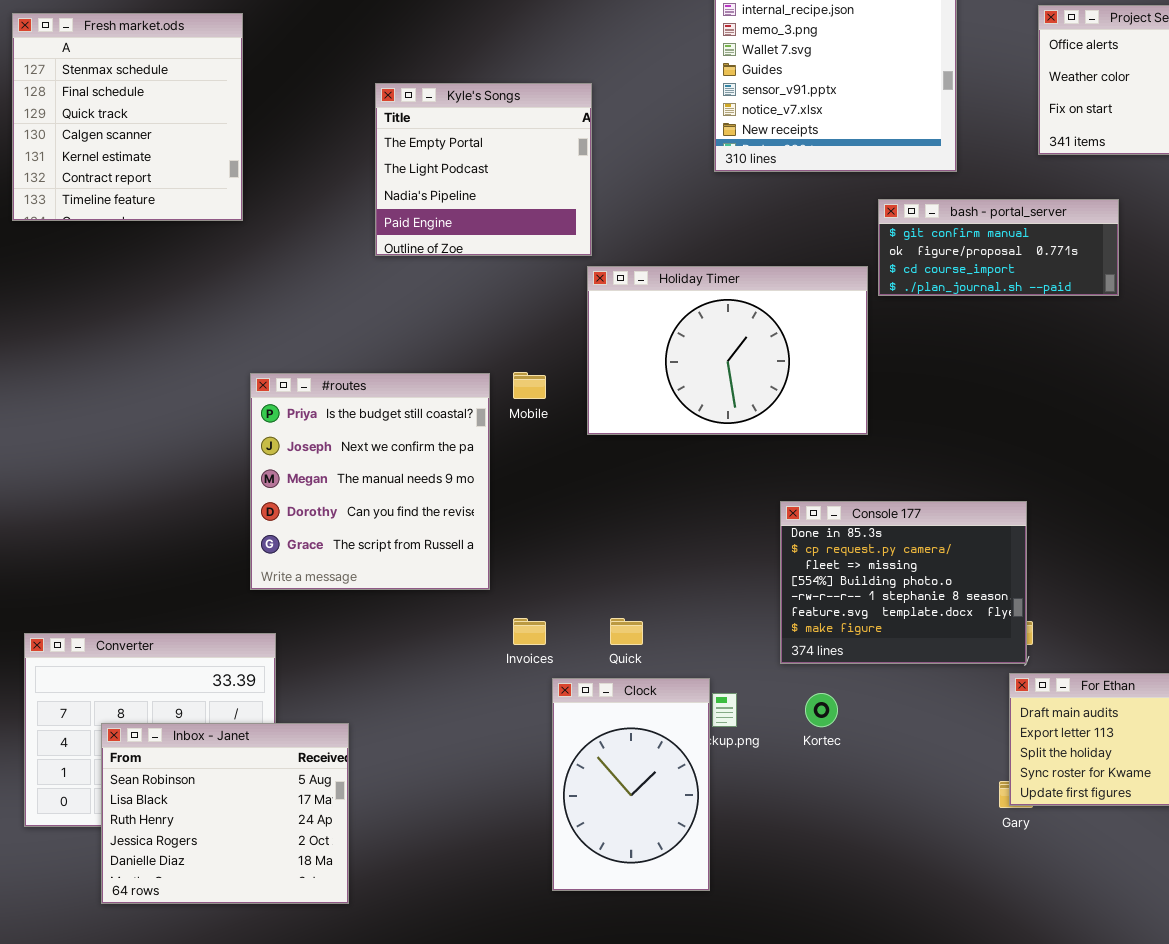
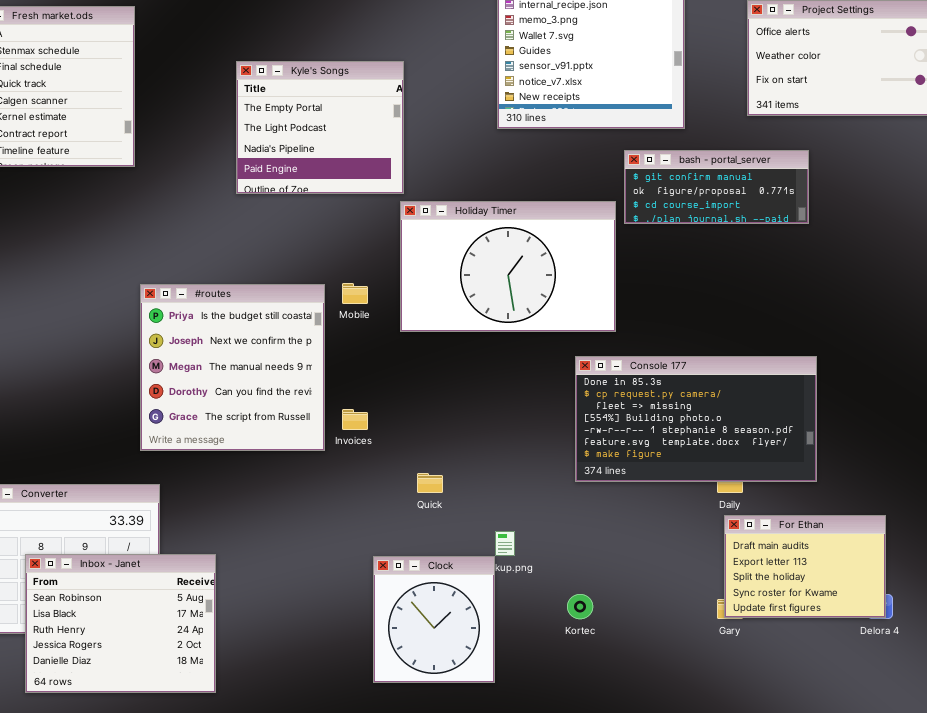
Console 177: [780,501,1027,664] -> [575,356,817,482], moved, resized
Invoices: [513,618,546,645] -> [342,409,368,430], moved
Clock: [552,678,710,891] -> [373,556,495,683], resized
Kortec: [805,693,838,727] -> [567,594,593,619], moved

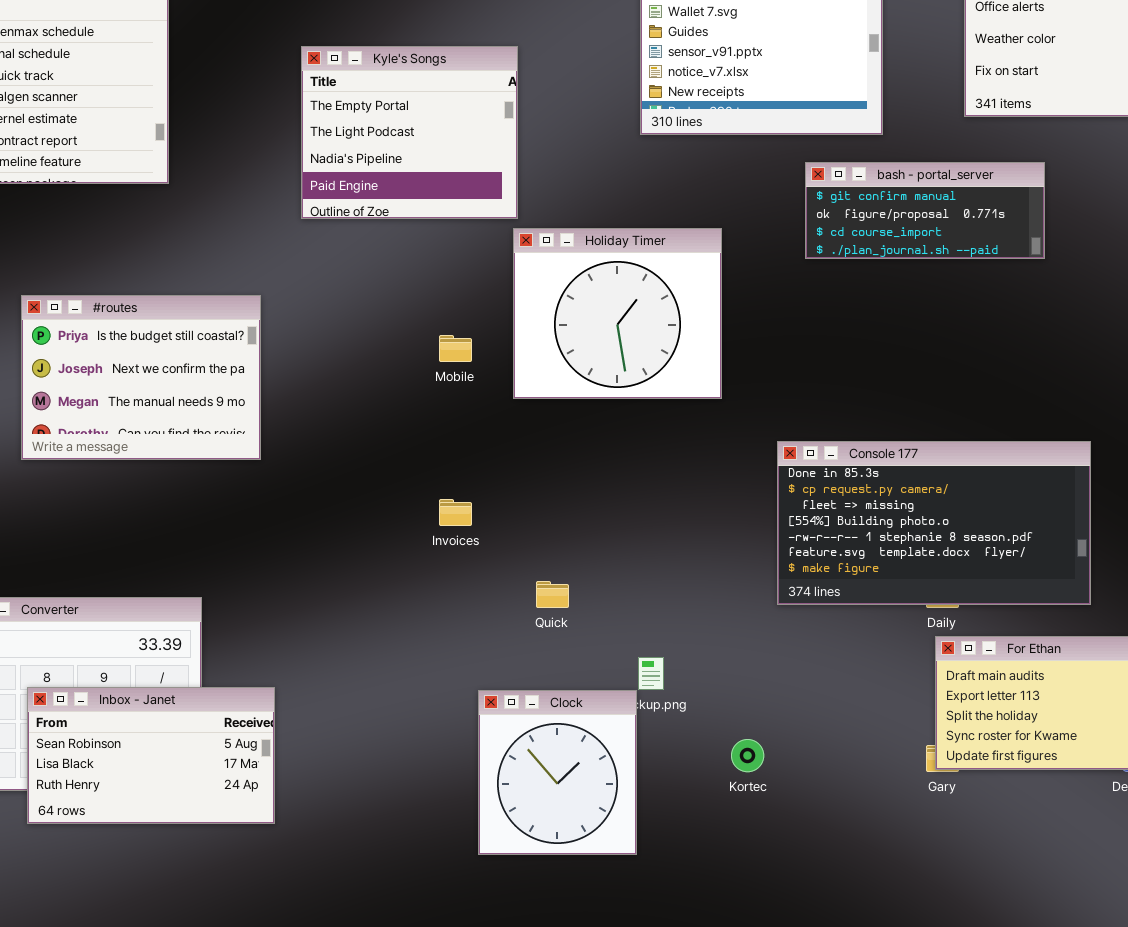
Holiday Timer: [400,201,616,332] -> [513,228,722,399], resized
#routes: [140,284,325,451] -> [21,295,261,460], moved, resized
Console 177: [575,356,817,482] -> [777,441,1091,605], moved
Inbox - Janet: [25,554,216,693] -> [27,687,275,824], resized

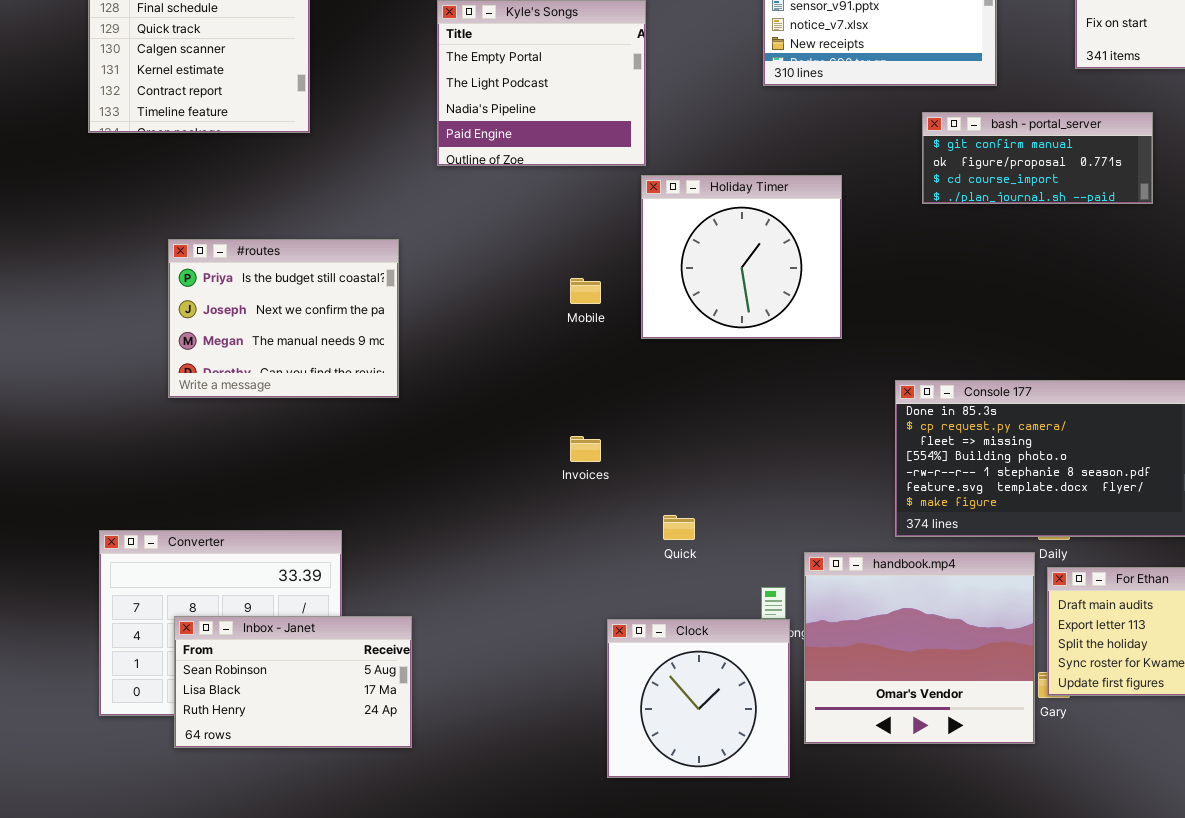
handbook.mp4: none -> [804,552,1035,744], opened
Clock: [478,690,637,855] -> [607,619,790,778], resized

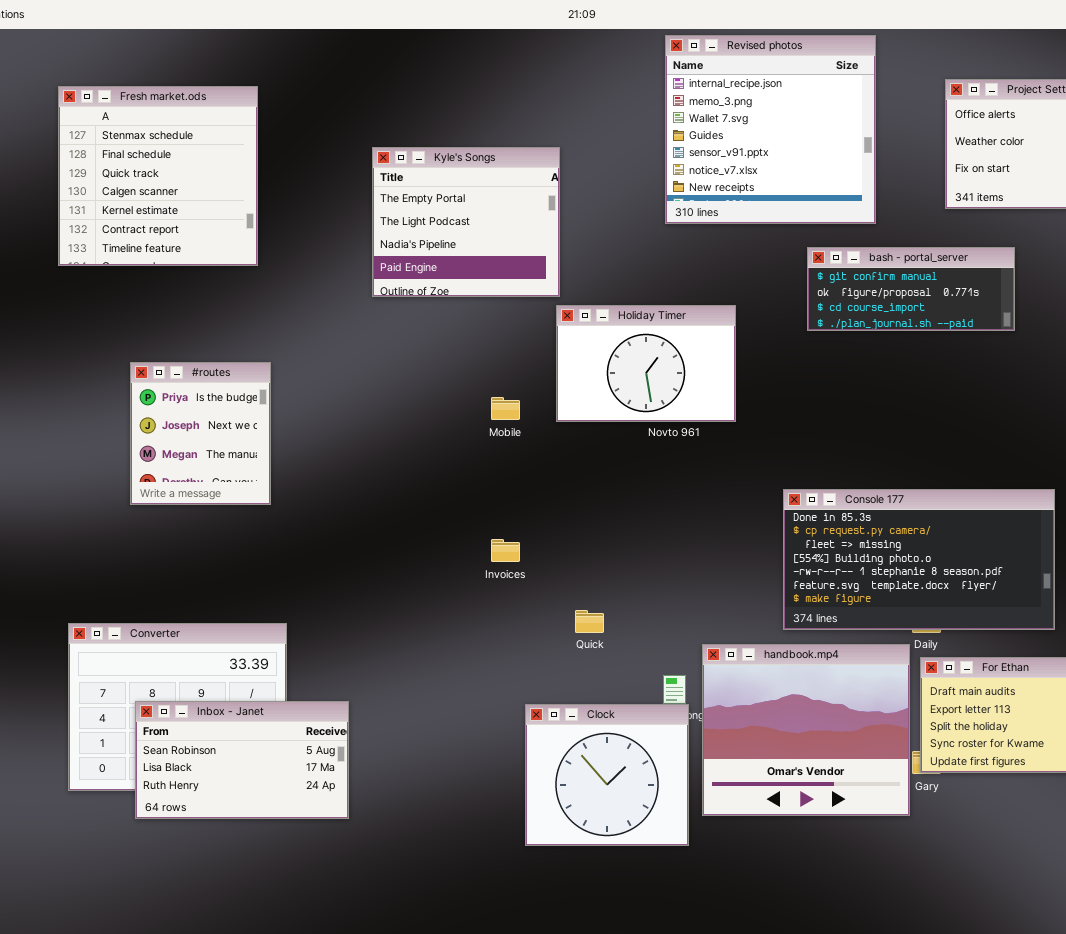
Holiday Timer: [641,175,842,339] -> [556,305,736,422], resized
#routes: [168,239,399,398] -> [130,362,271,505], resized

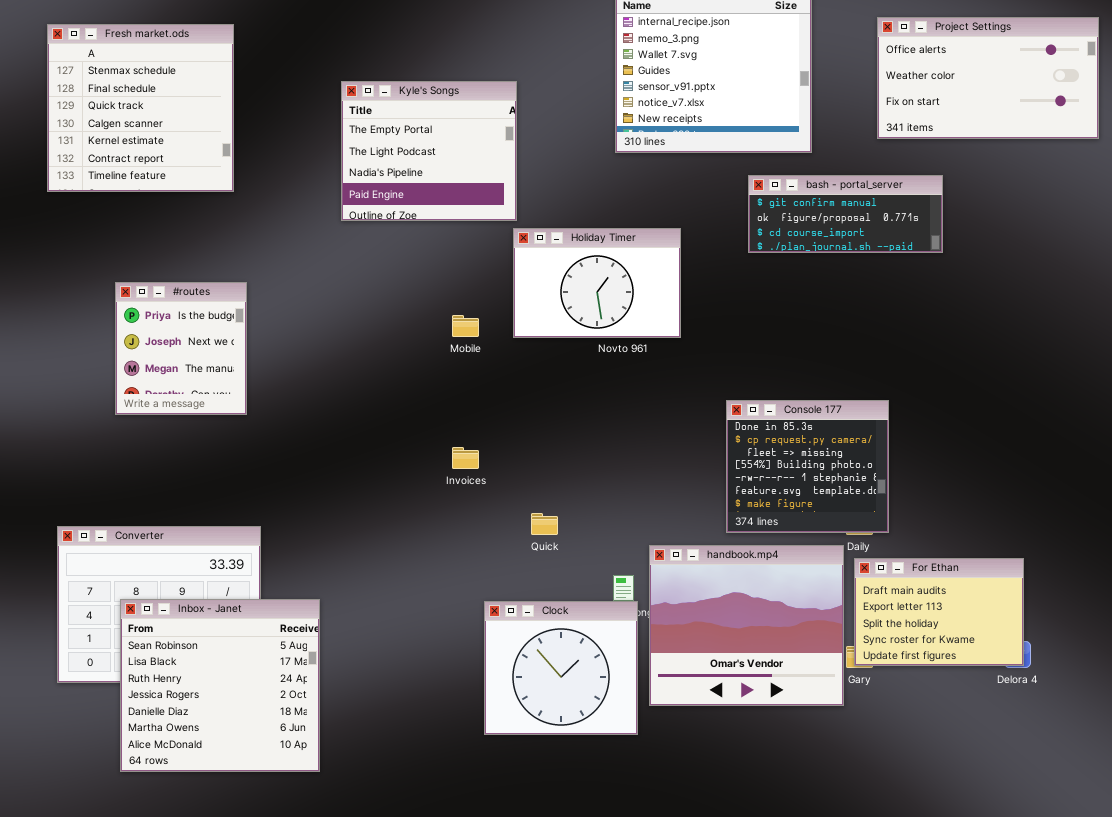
Console 177: [783,489,1055,630] -> [726,400,889,533], resized
Inbox - Janet: [135,701,349,819] -> [120,599,320,772], resized

